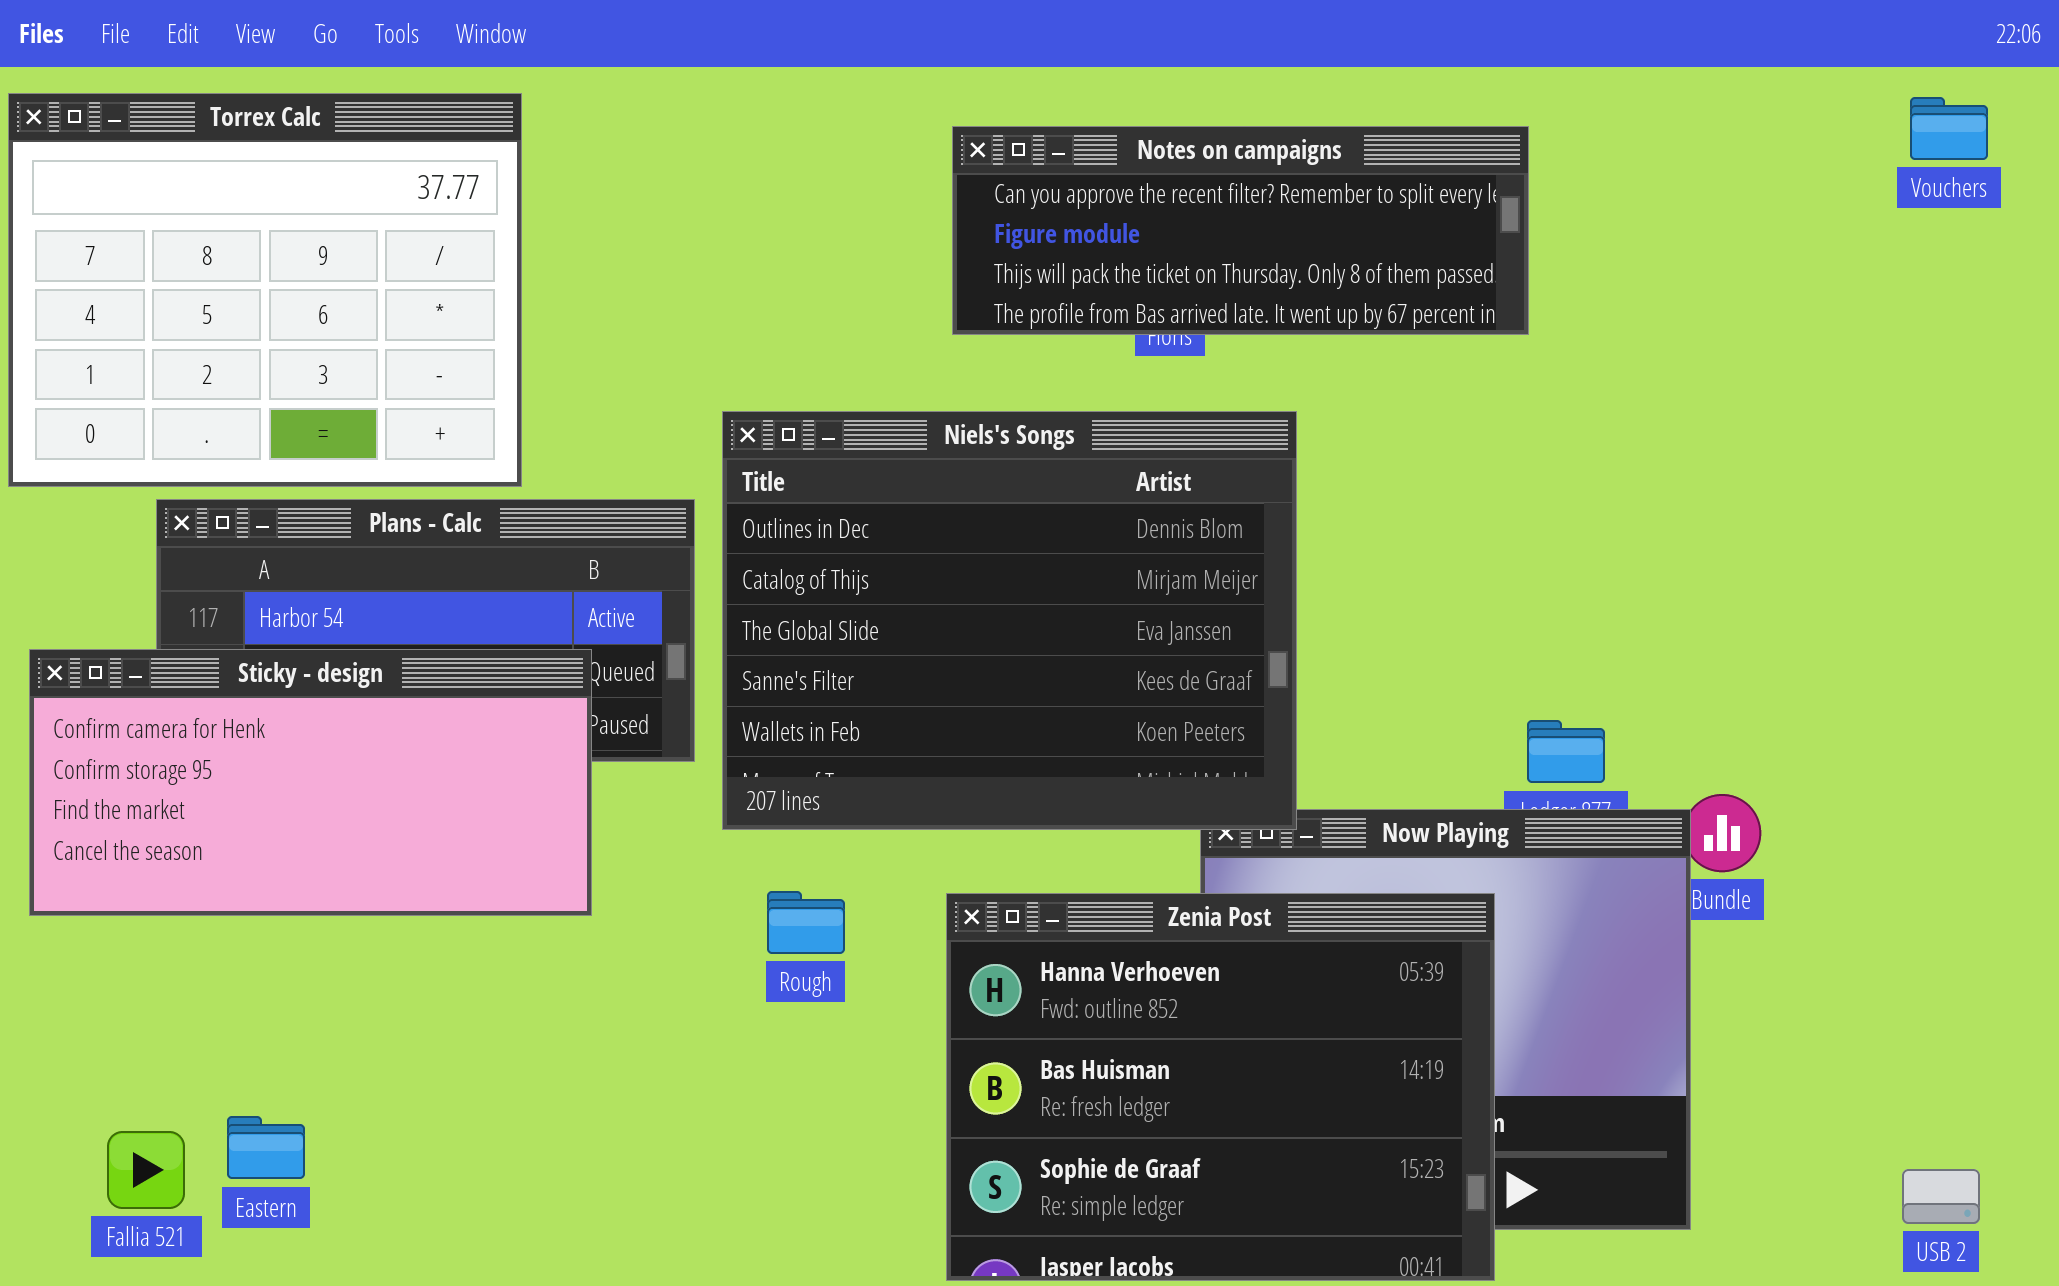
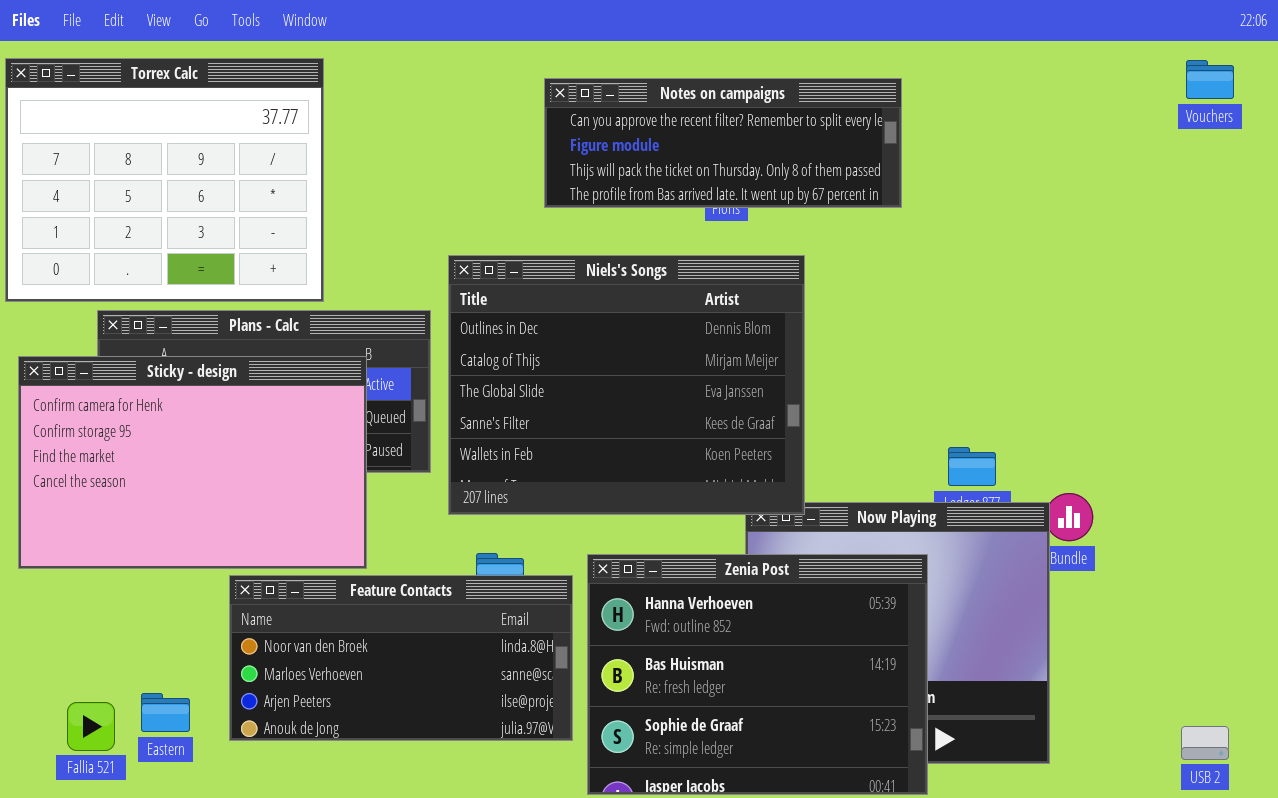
Notes on campaigns: [952,126,1529,335] -> [544,78,902,208], moved
Sticky - design: [29,649,592,916] -> [18,356,367,569], resized
Feature Contacts: none -> [229,575,573,741], opened

